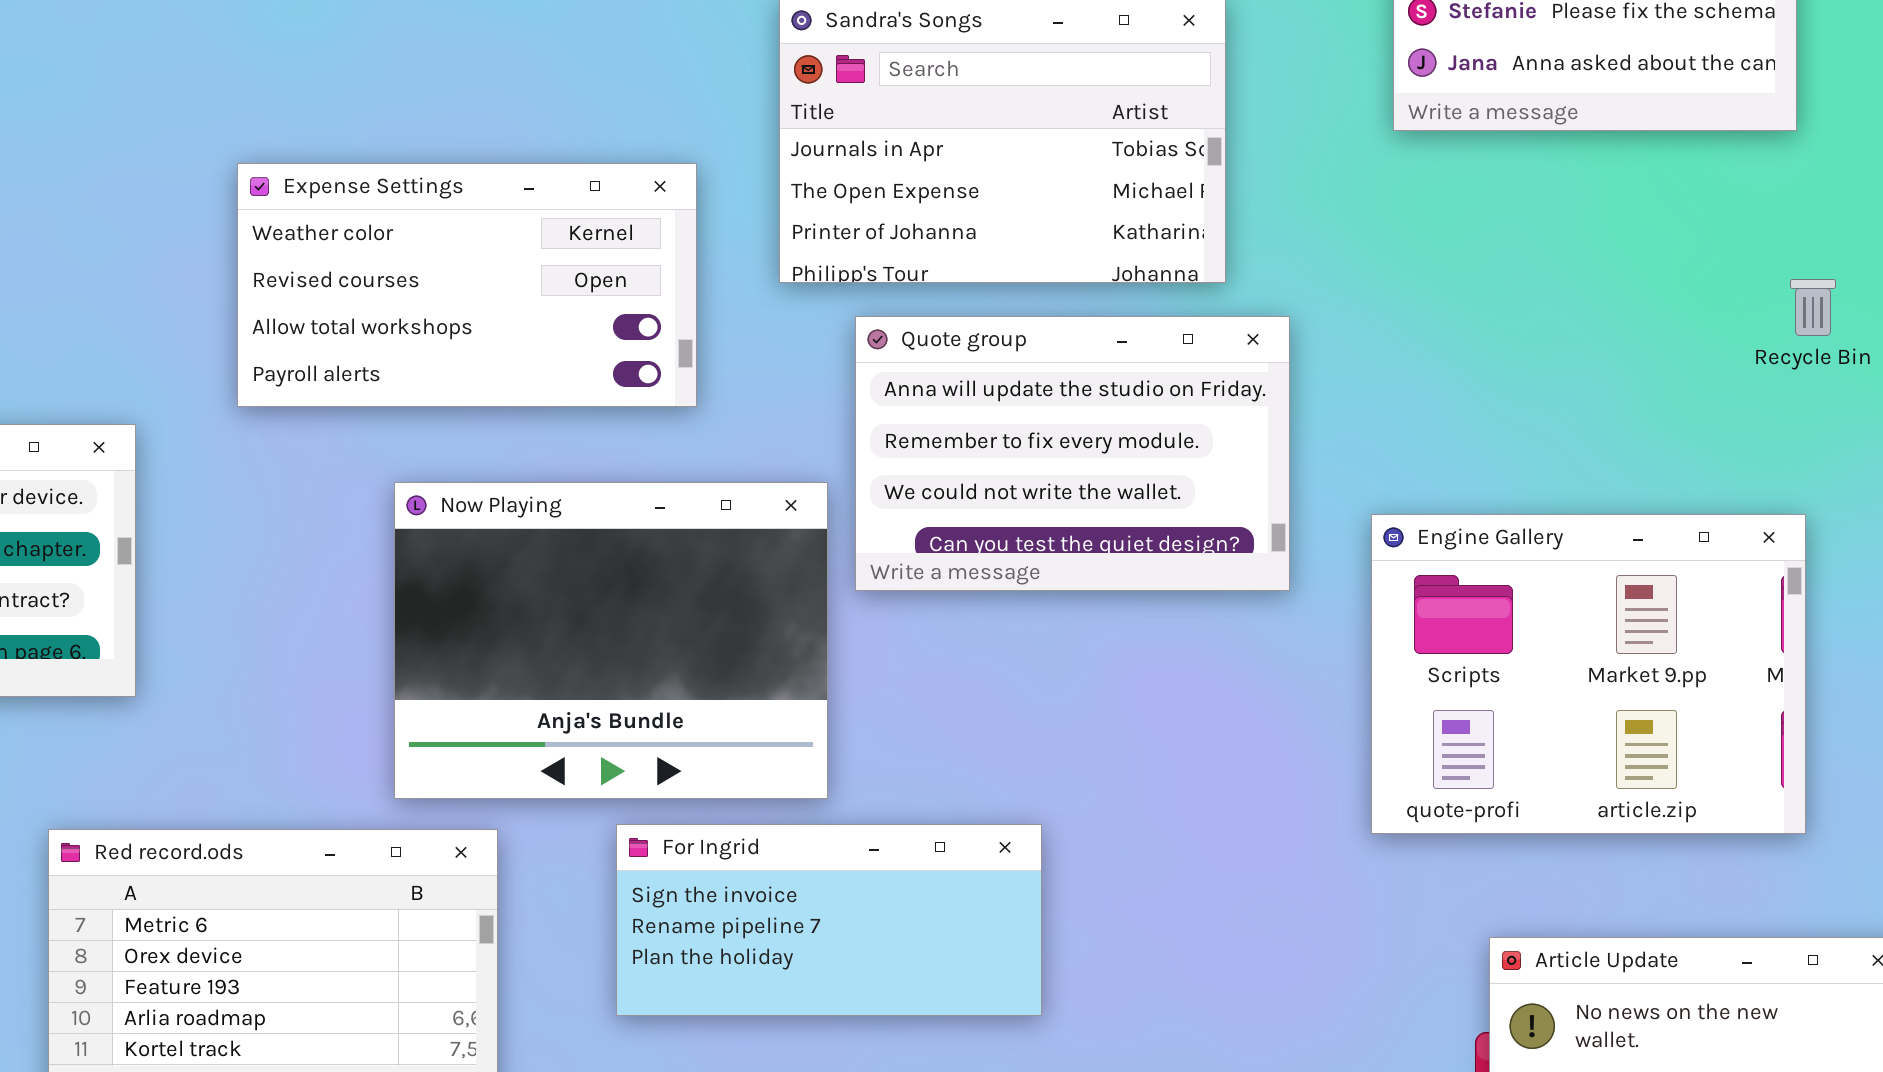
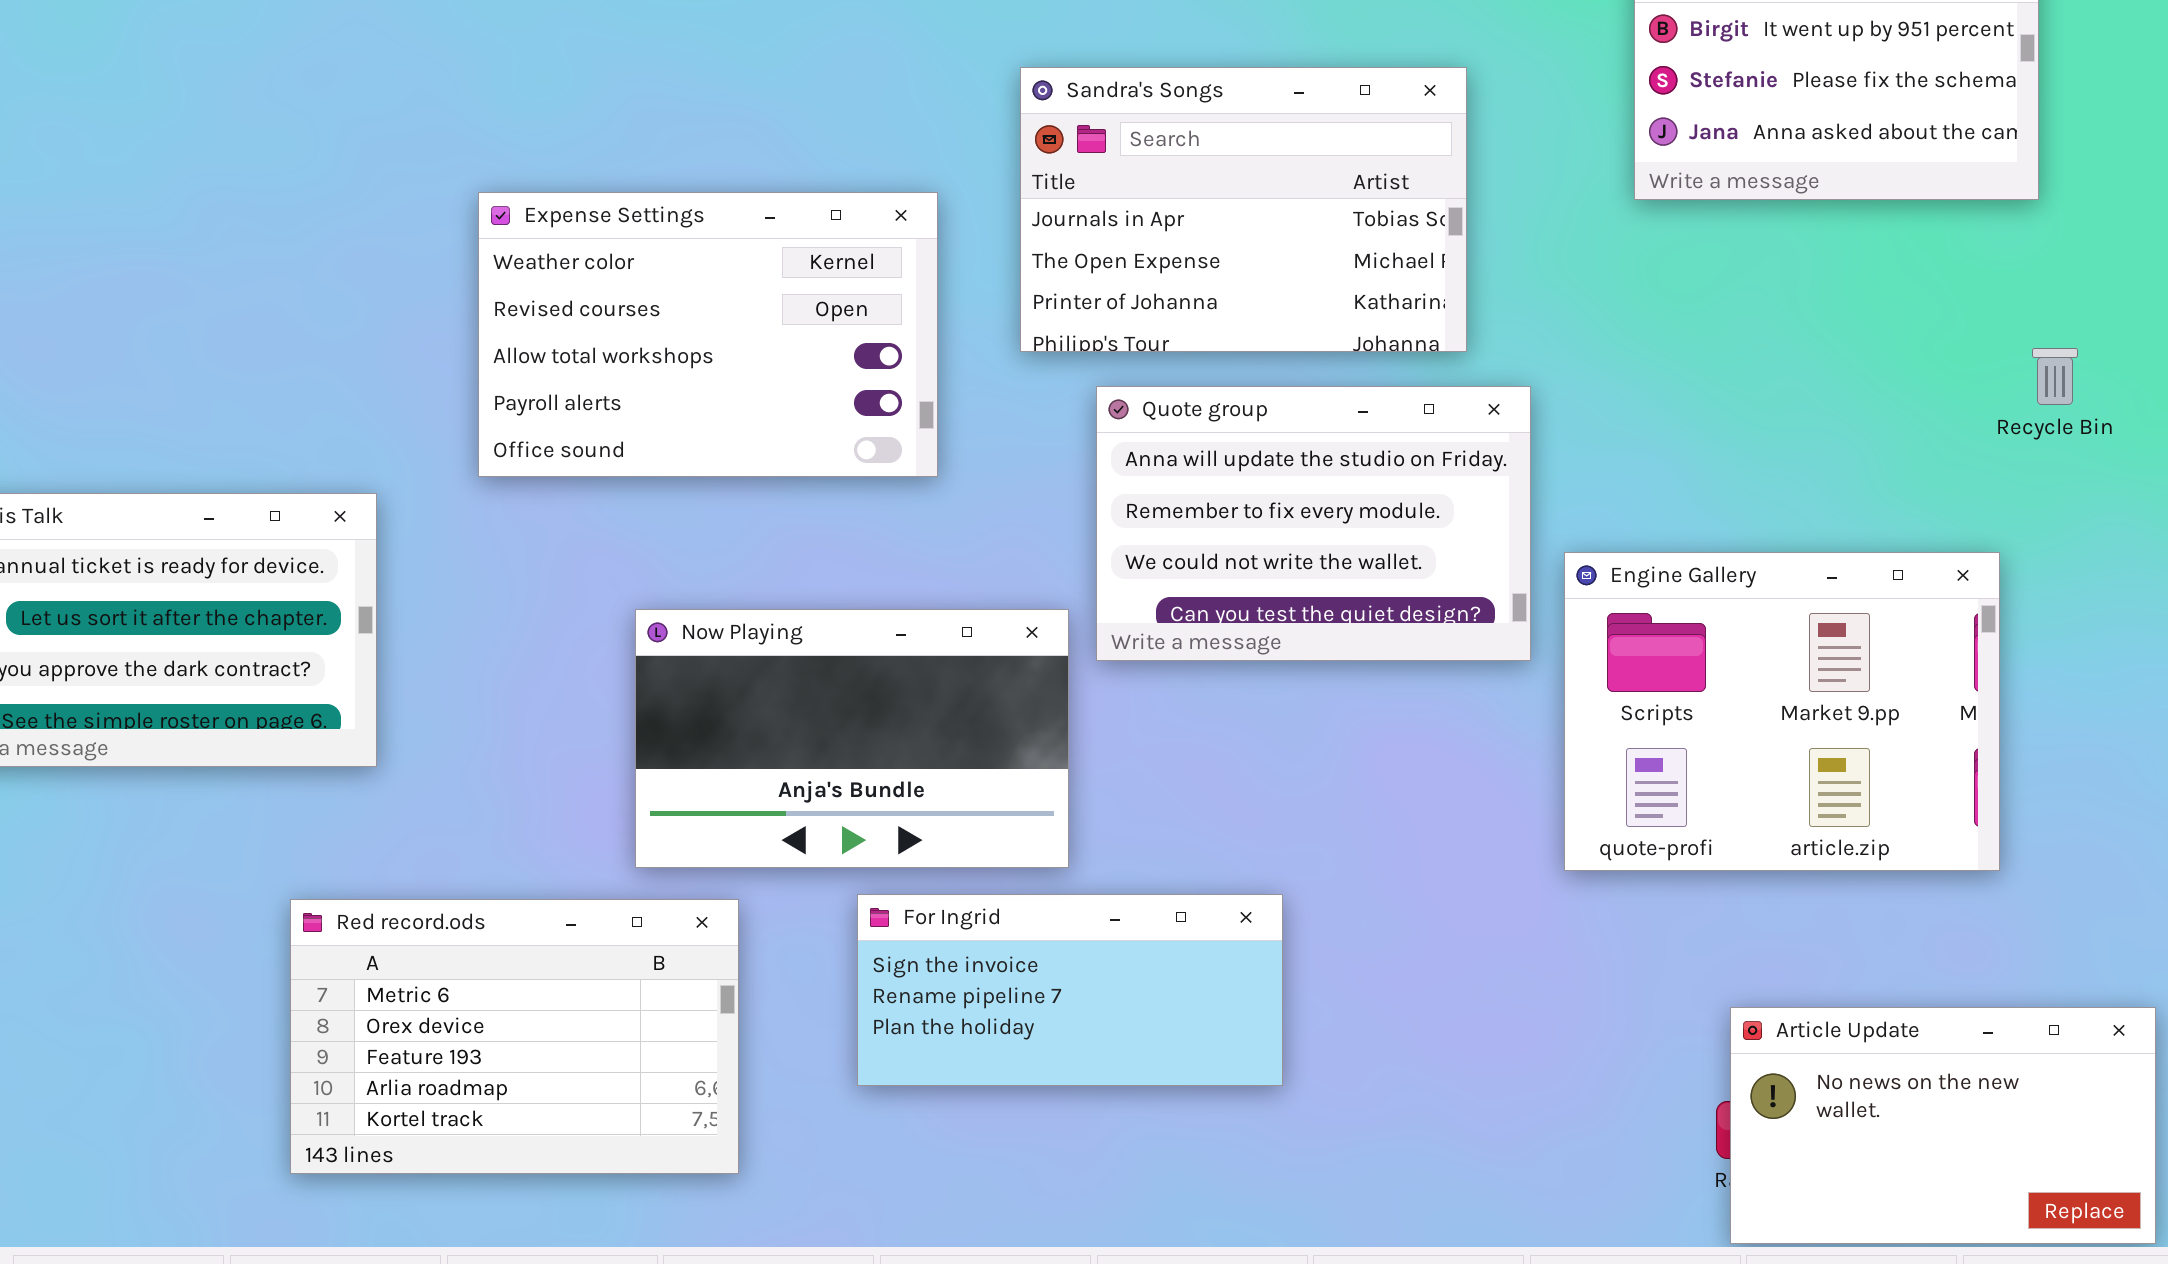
Expense Settings: [237,163,697,407] -> [478,192,938,477], resized
Now Playing: [394,482,828,799] -> [635,609,1069,868], resized
Engine Gallery: [1371,514,1806,834] -> [1564,552,2000,871], moved

